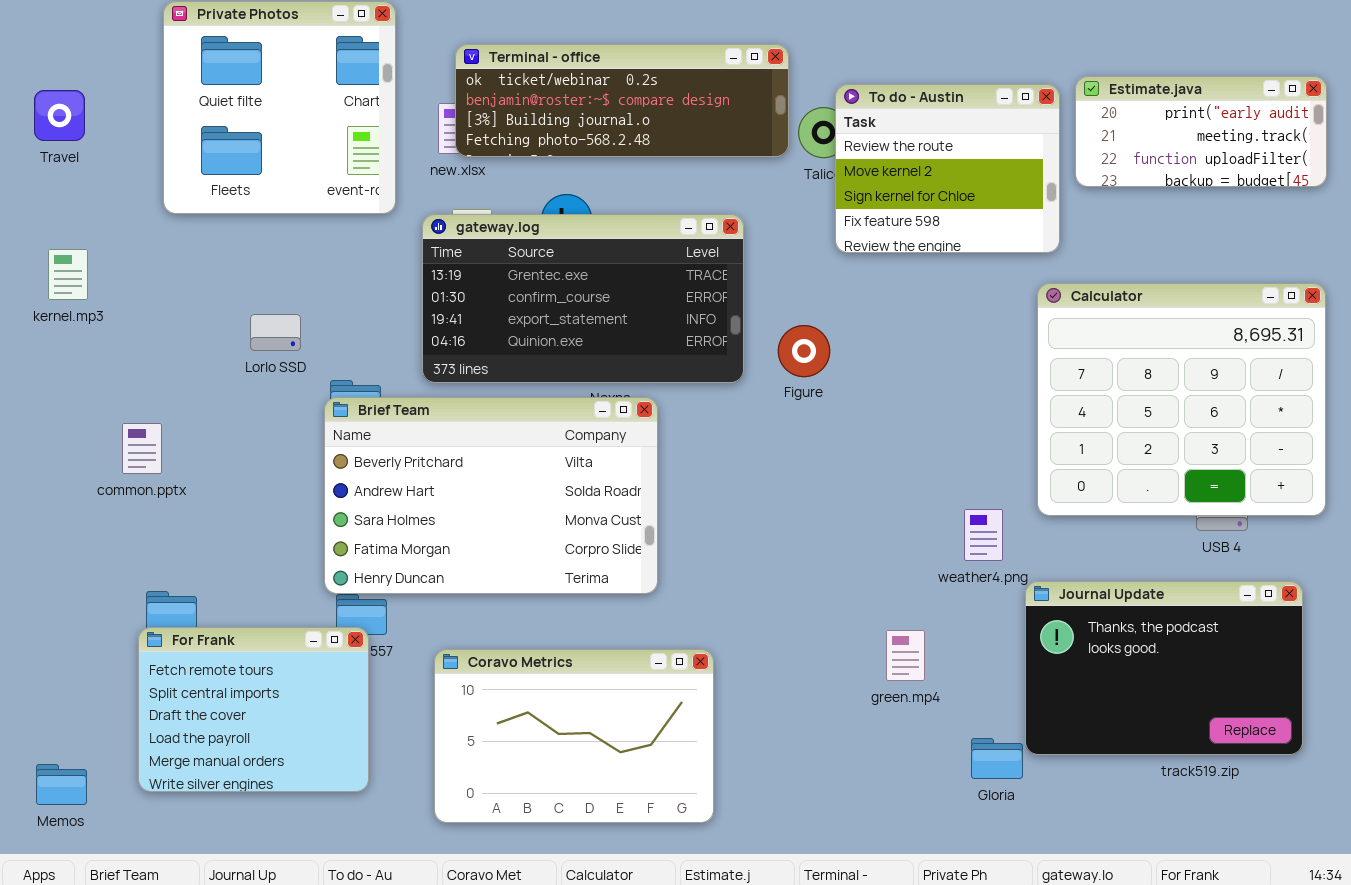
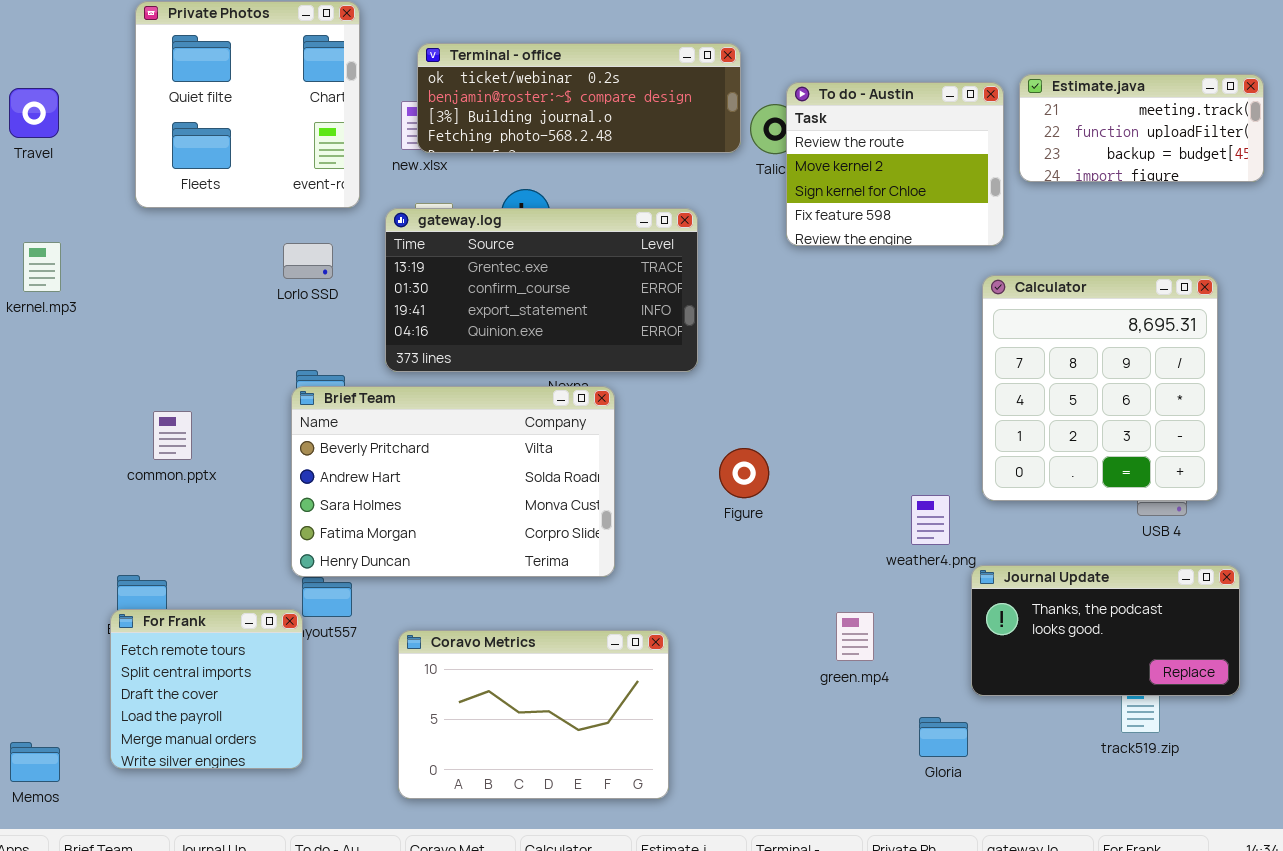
Estimate.java: [1075,76,1327,187] -> [1019,74,1264,182], scrolled down 1 row
Calculator: [1037,283,1326,516] -> [982,275,1218,501], resized
Lorlo SSD: [250,314,301,351] -> [283,243,333,279], moved
Figure: [778,325,830,377] -> [719,448,769,498], moved
common.pptx: [122,423,162,474] -> [153,411,192,460], moved
Journal Update: [1025,581,1303,755] -> [971,565,1240,696], resized
For Frank: [138,627,369,792] -> [110,609,303,769], resized

